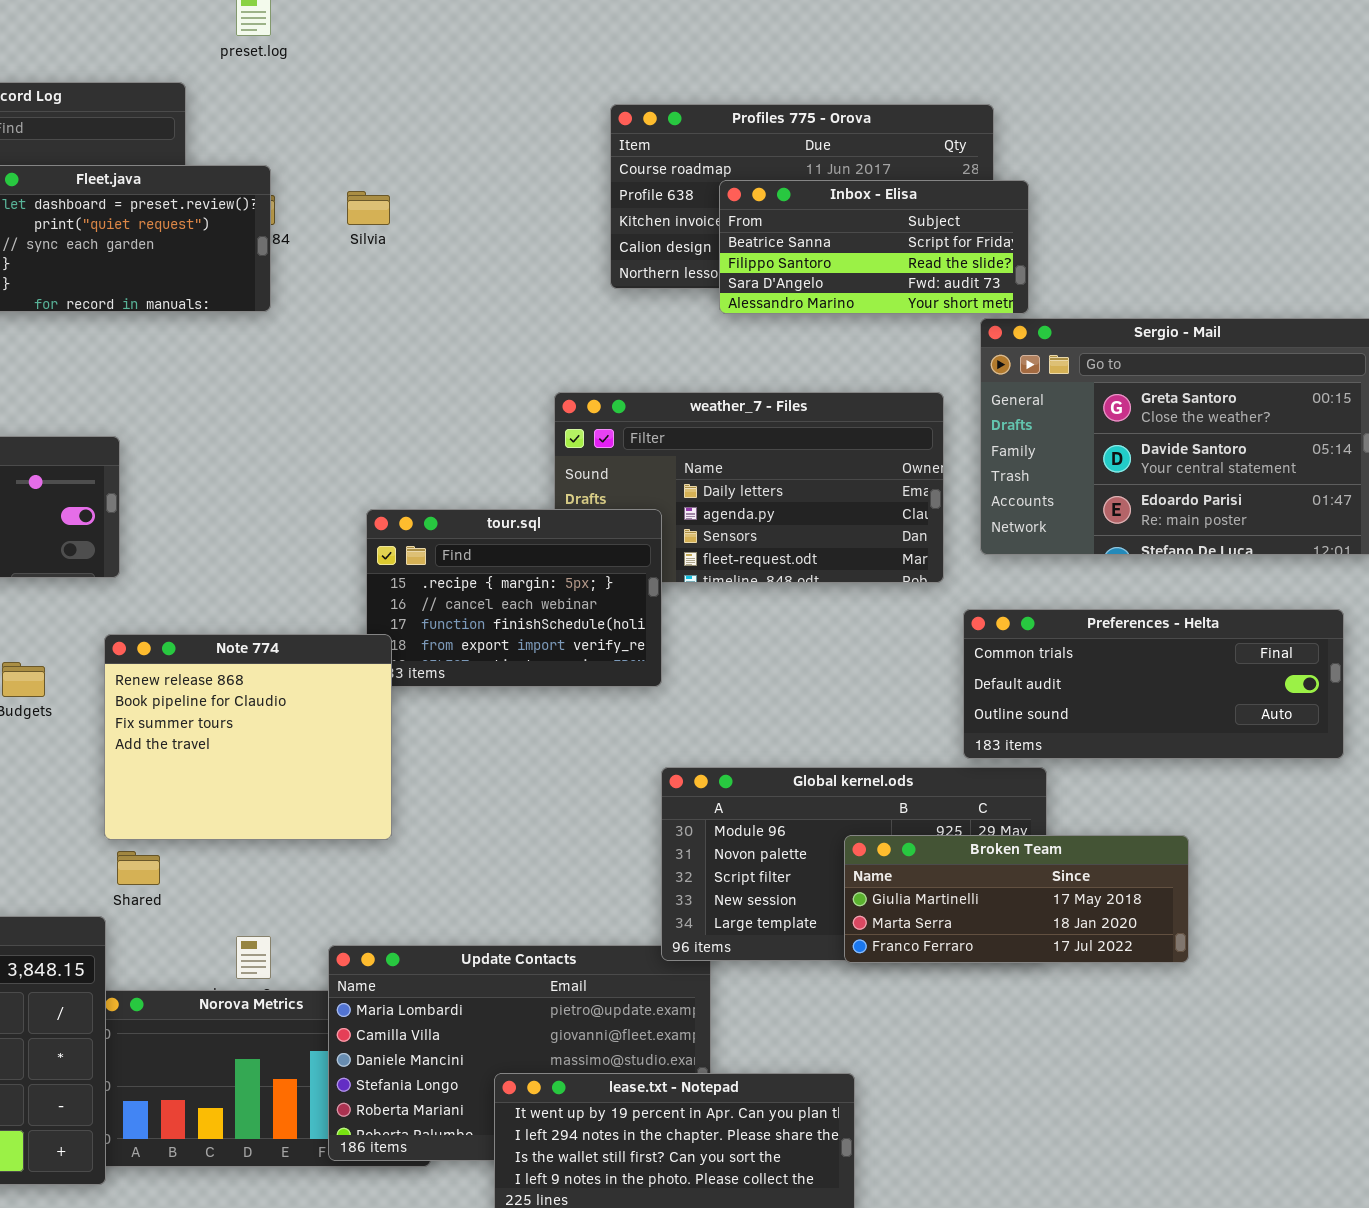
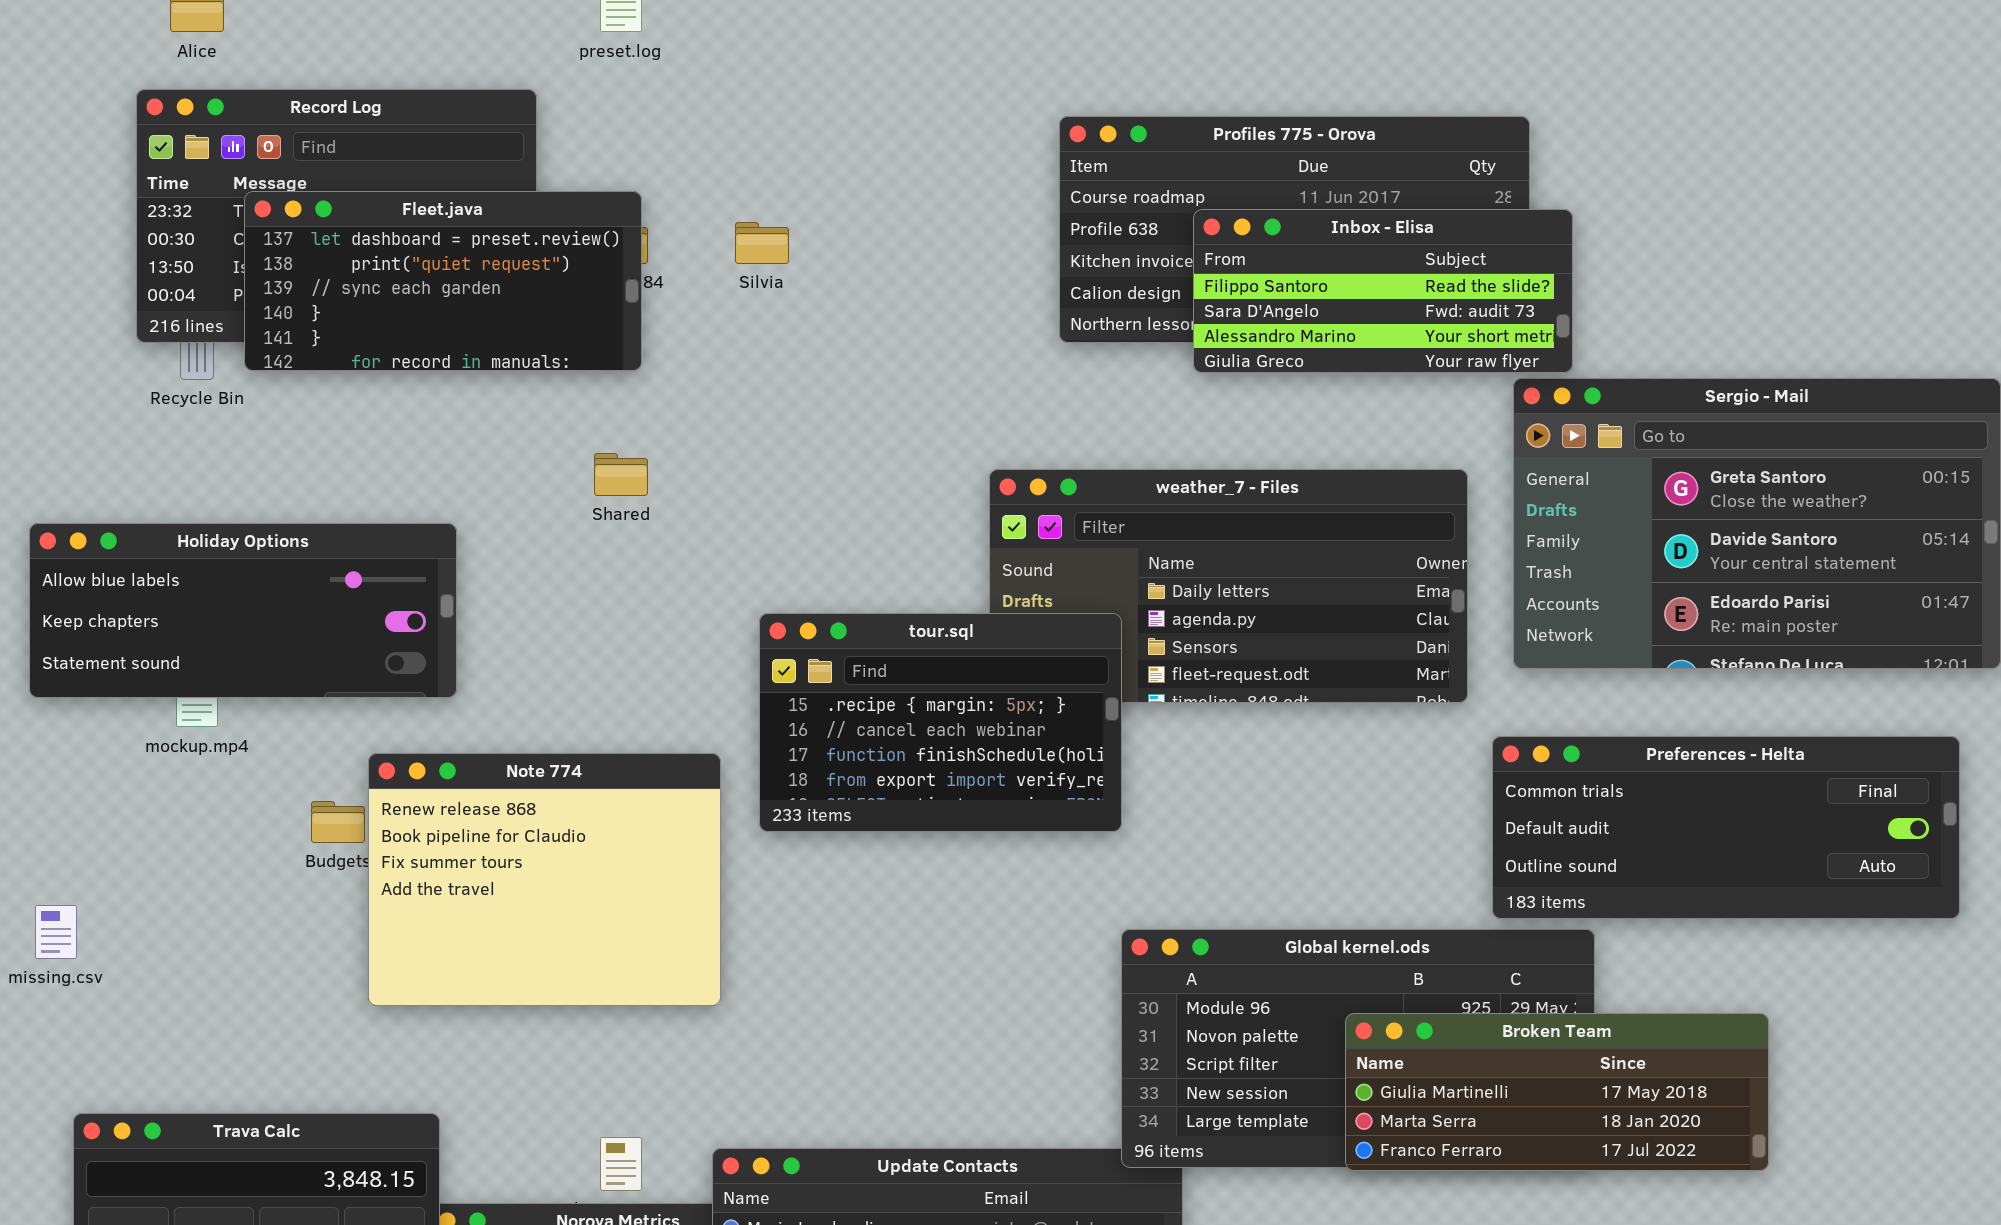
Inbox - Elisa: [719,180,1029,314] -> [1193,209,1573,373], scrolled down 1 row
Note 774: [104,634,392,840] -> [368,753,721,1006], moved
Shared: [117,851,160,885] -> [594,453,648,496], moved

